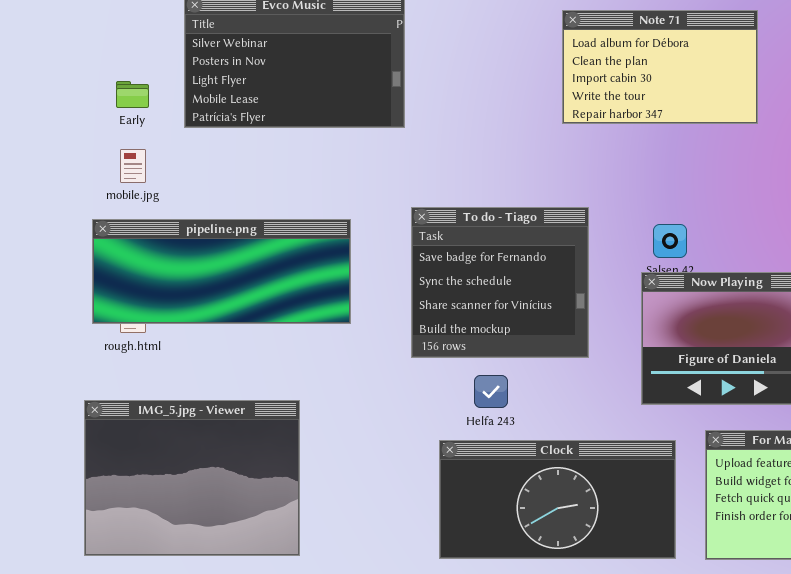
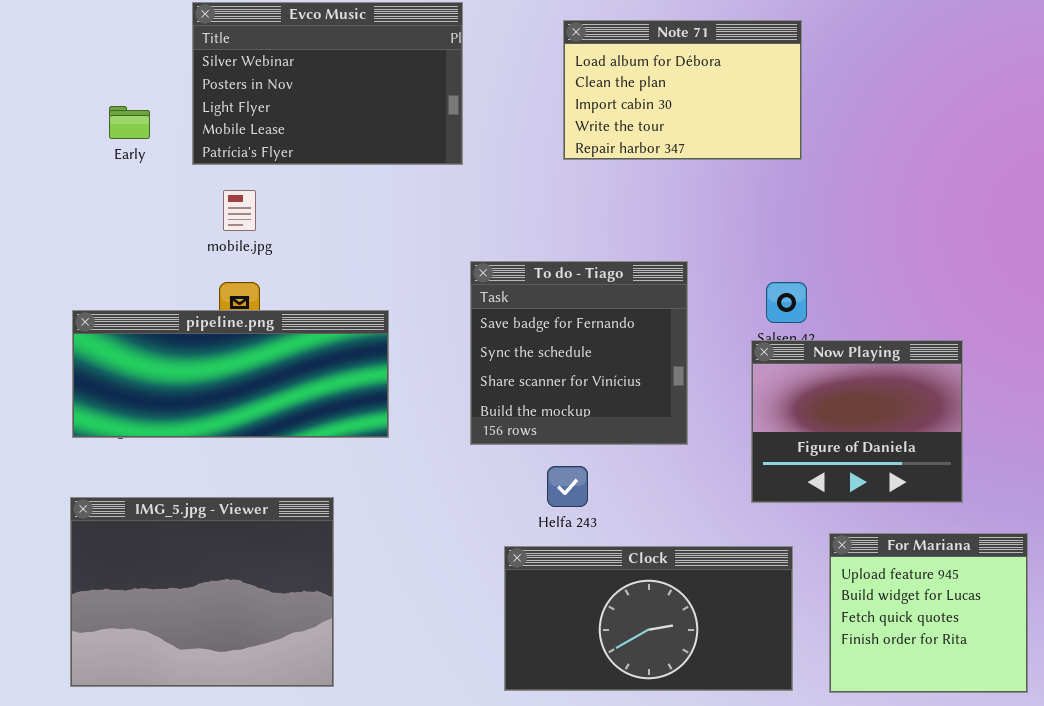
Note 71: [562,10,758,124] -> [563,20,802,160], moved
mobile.jpg: [120,149,146,183] -> [223,190,256,231], moved
pipeline.png: [92,219,351,324] -> [72,310,389,438], moved

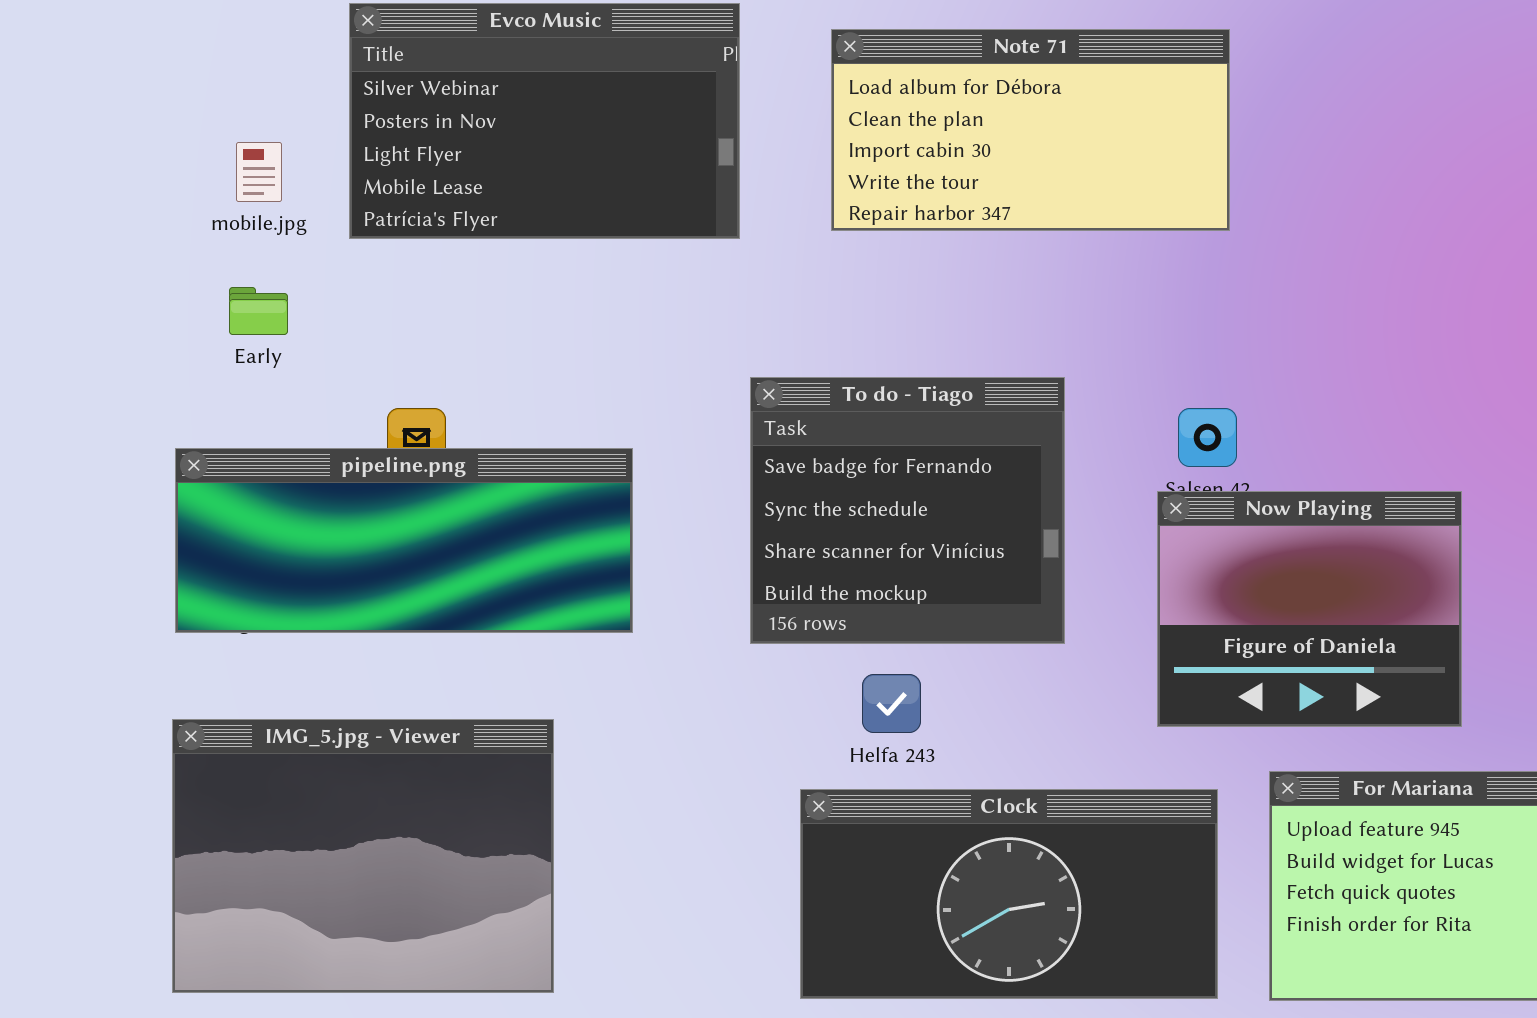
Note 71: [563,20,802,160] -> [831,29,1230,231], resized
Early: [109,106,150,139] -> [229,287,288,335], moved
mobile.jpg: [223,190,256,231] -> [236,142,282,202], moved

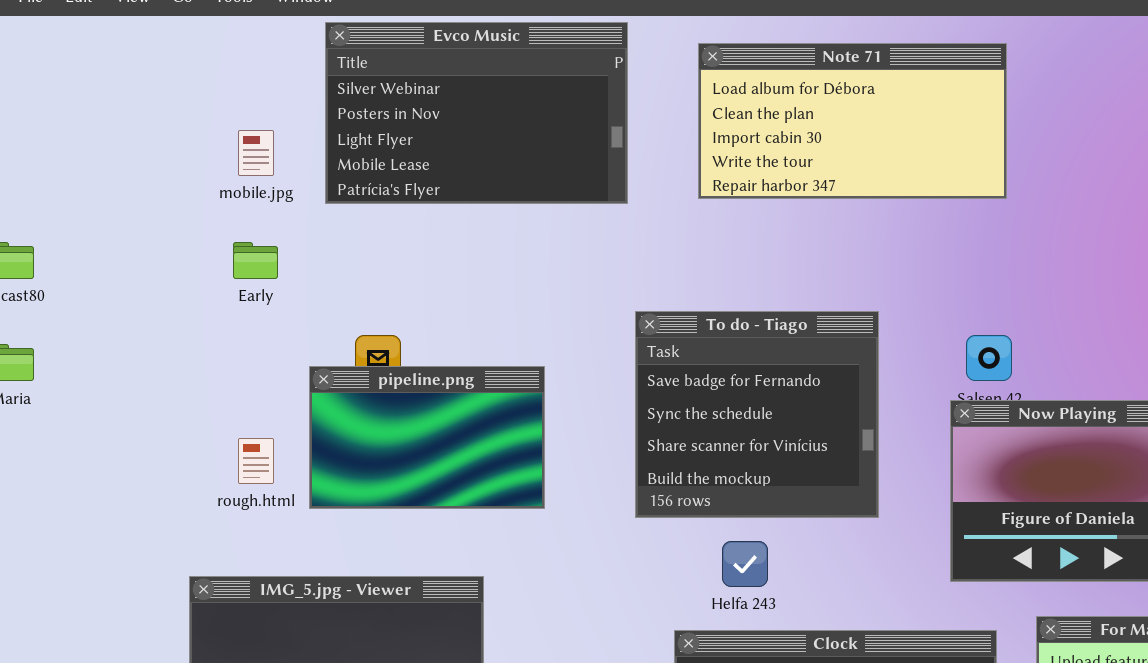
pipeline.png: [175,448,633,633] -> [309,366,545,509], resized

